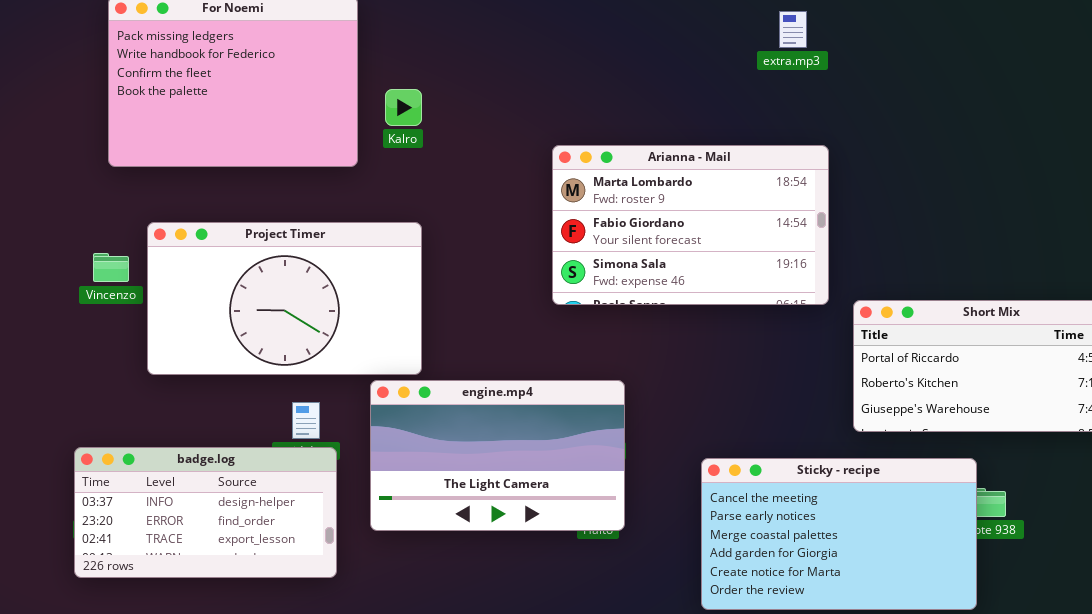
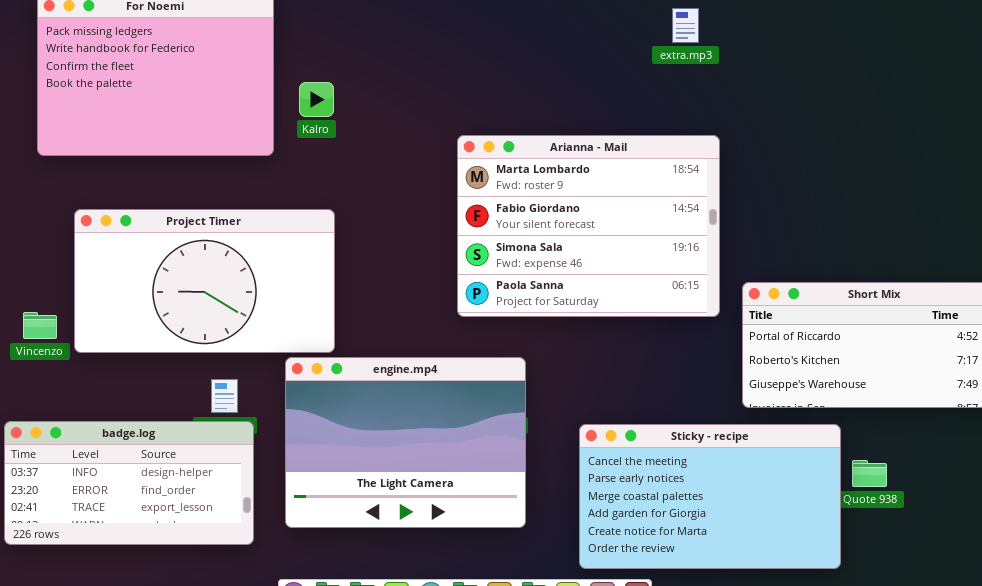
Arianna - Mail: [552,145,829,305] -> [457,135,720,317], resized
Vincenzo: [93,253,129,282] -> [23,312,57,339], moved
engine.mp4: [370,380,625,531] -> [285,357,526,528], resized
Sticky - recipe: [701,458,977,610] -> [579,424,841,569], moved

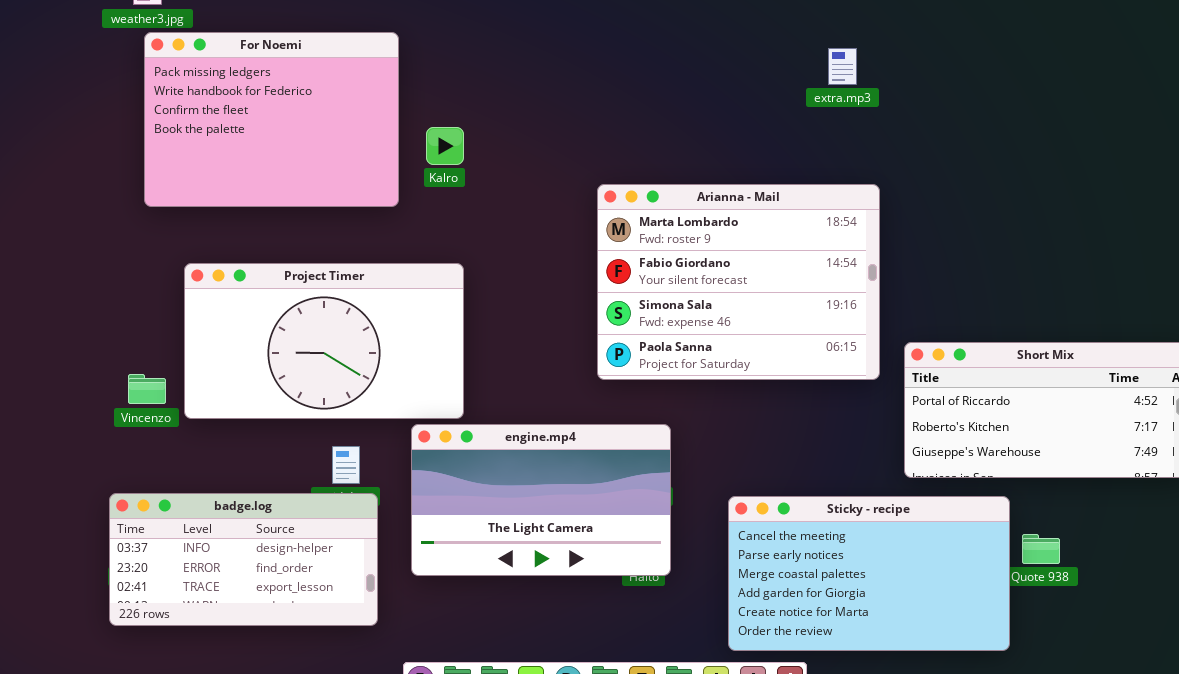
engine.mp4: [285,357,526,528] -> [411,424,671,576], resized

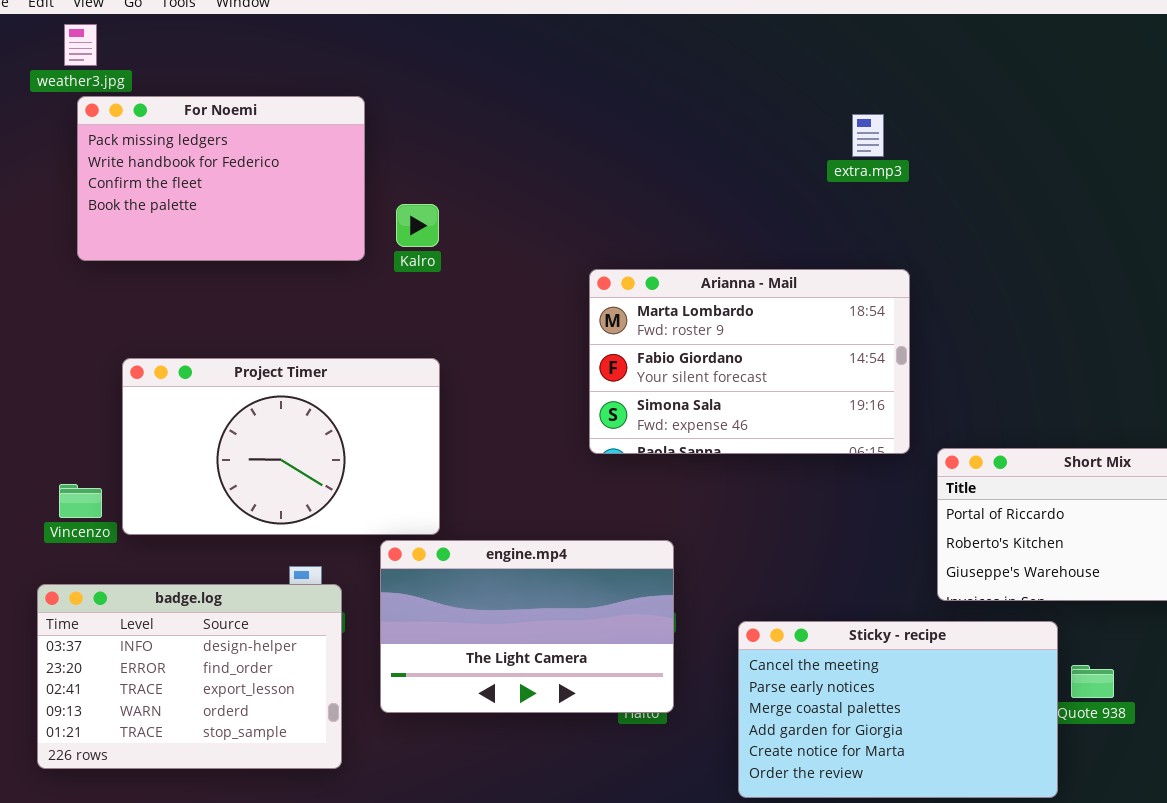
For Noemi: [144,32,399,207] -> [77,96,365,261], resized
Arianna - Mail: [597,184,880,380] -> [589,269,910,454], resized
badge.log: [109,493,378,626] -> [37,584,342,769], resized

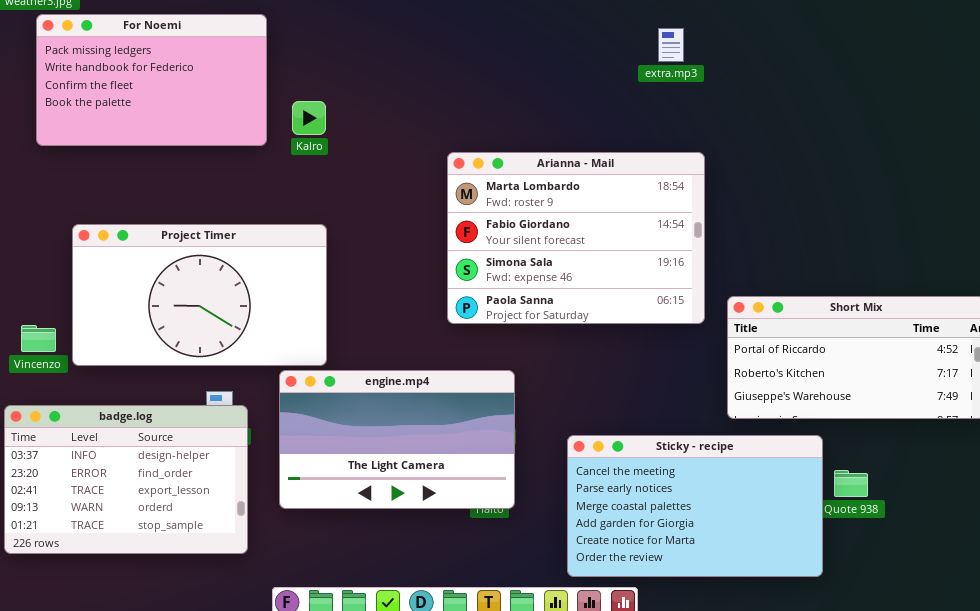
Arianna - Mail: [589,269,910,454] -> [447,152,705,324], resized

